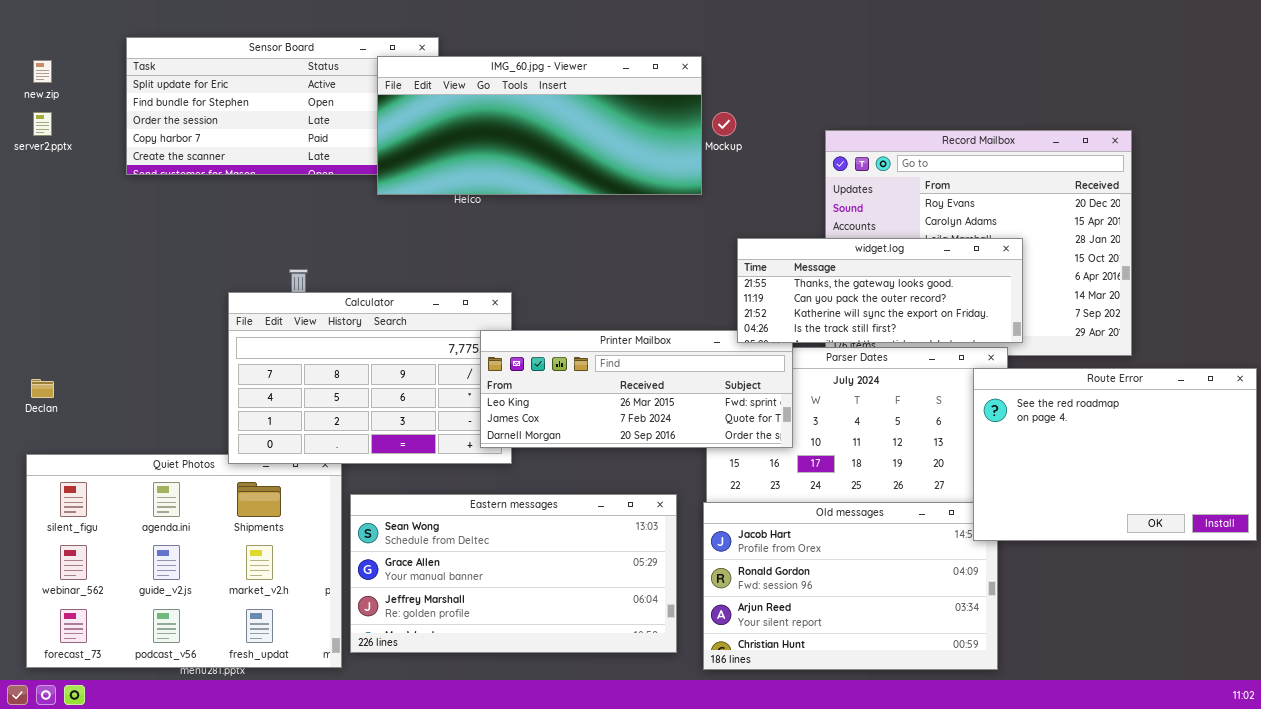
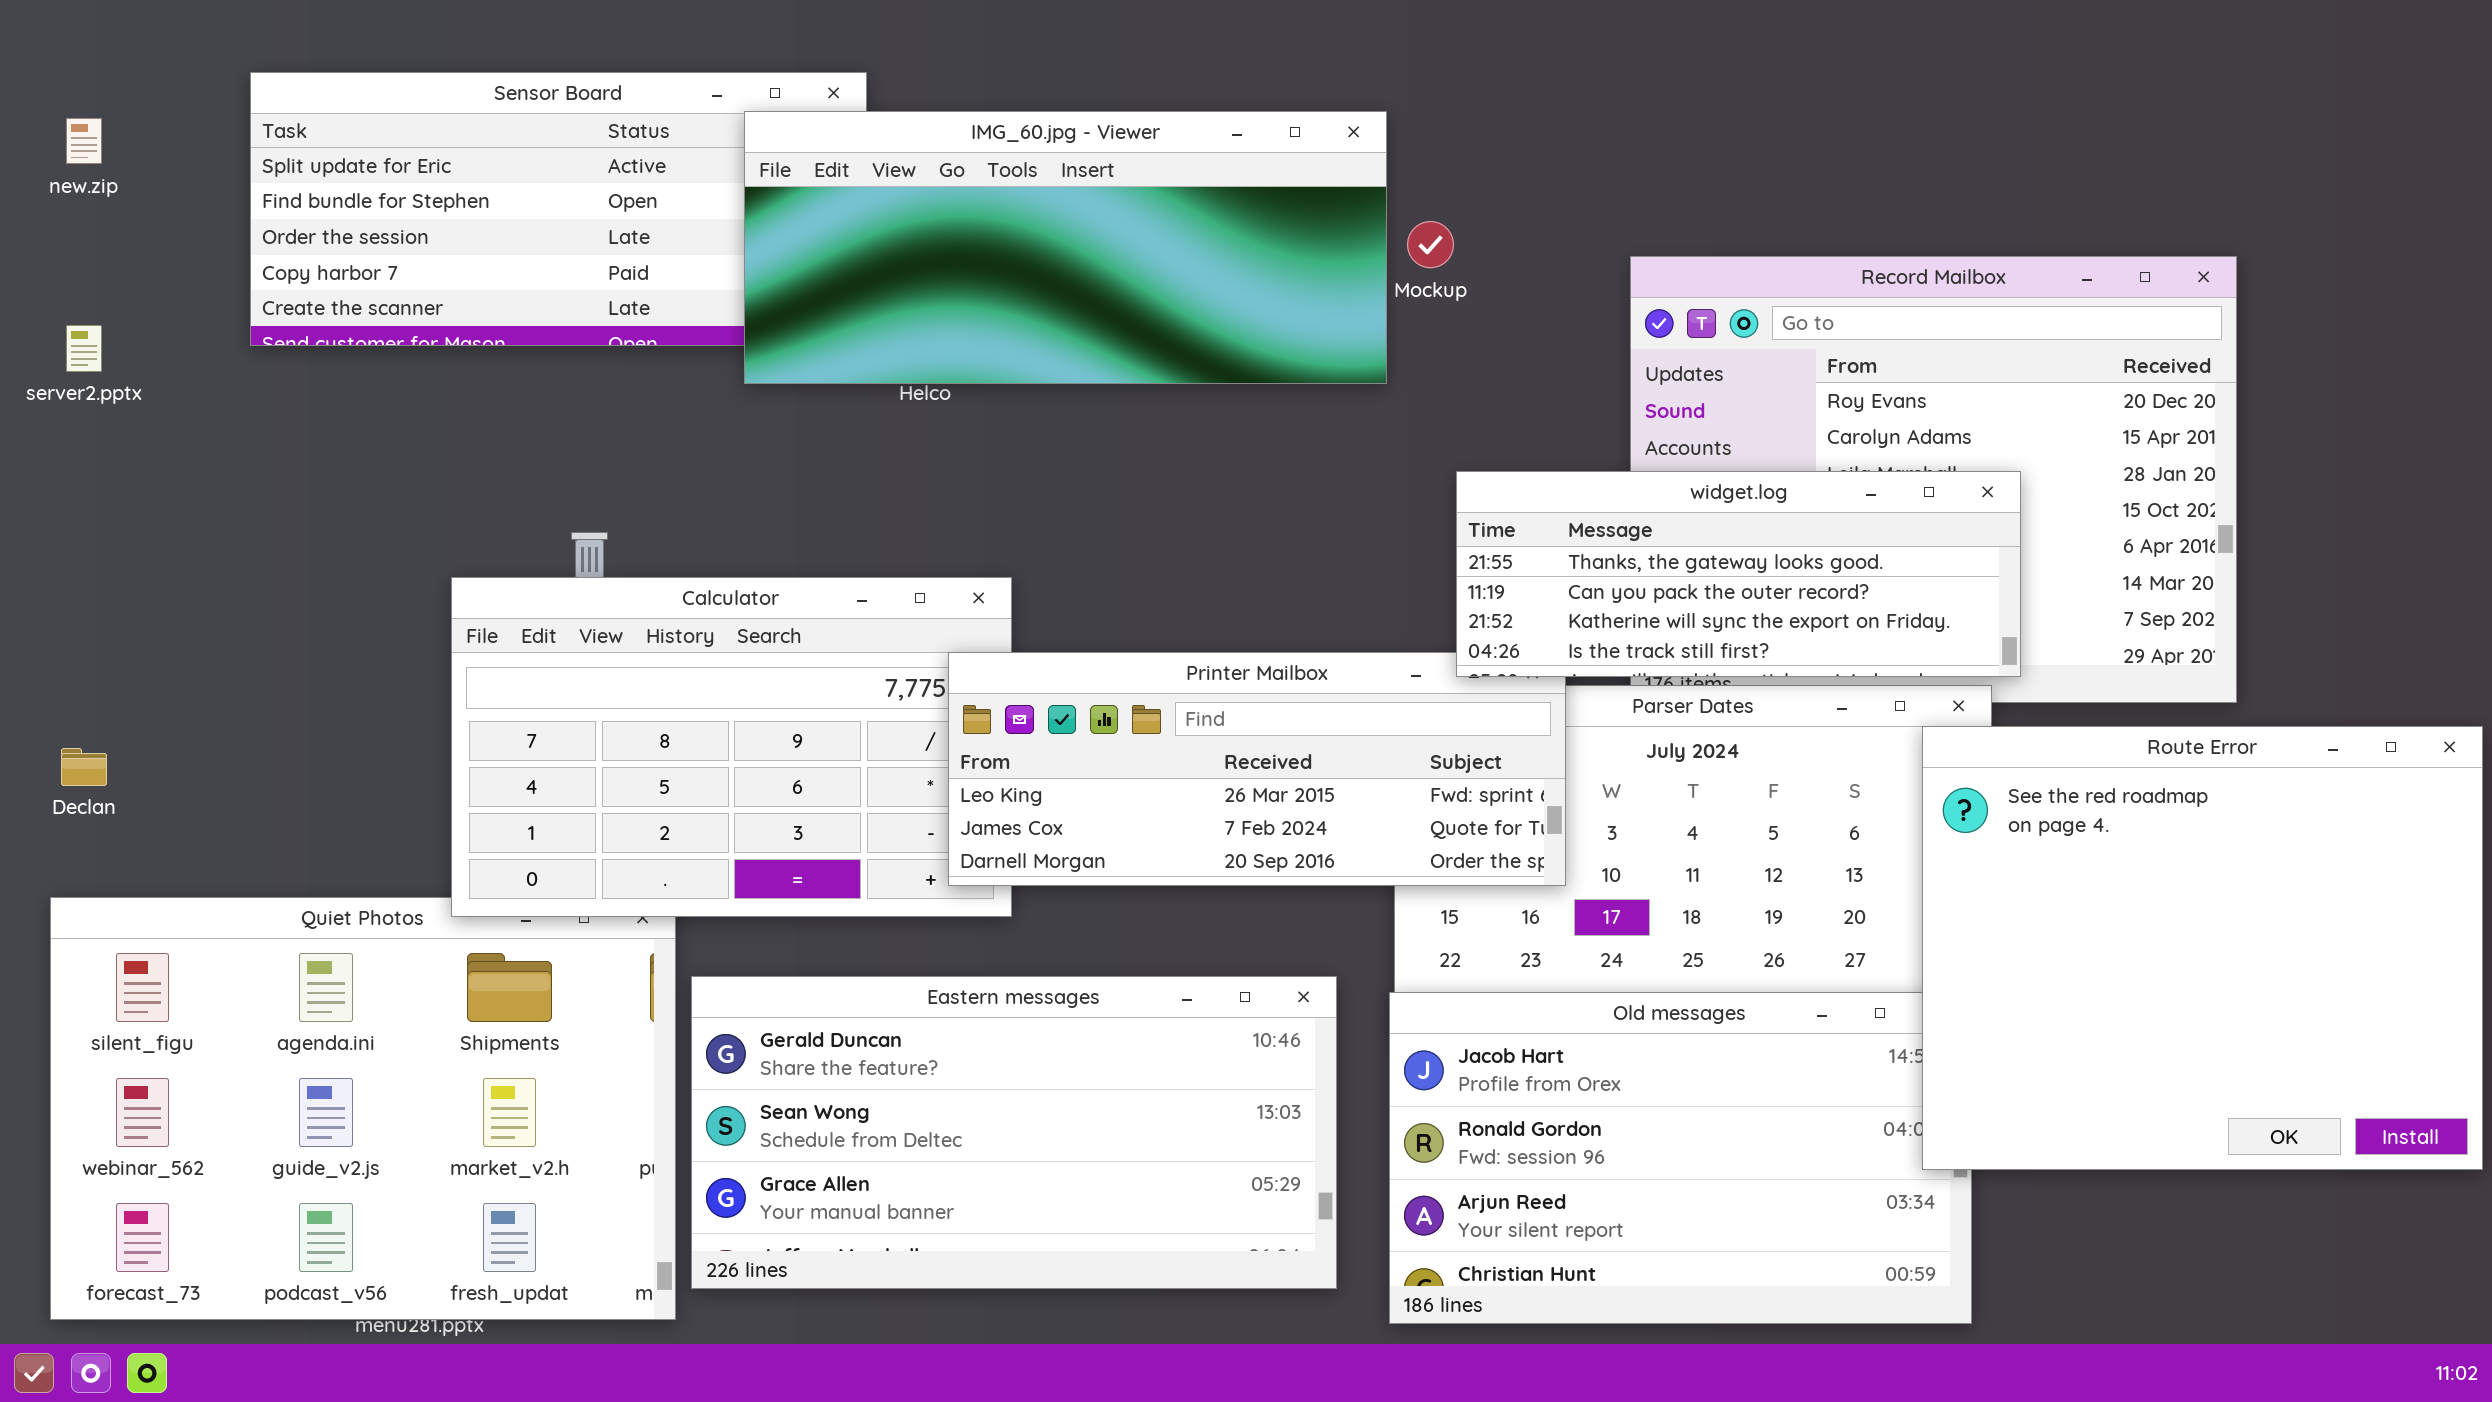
server2.pptx: [33,112,52,136] -> [66,325,102,372], moved
Route Error: [973,368,1257,541] -> [1922,726,2483,1170], resized
Eastern messages: [350,494,677,653] -> [691,976,1337,1289], scrolled up 1 row

